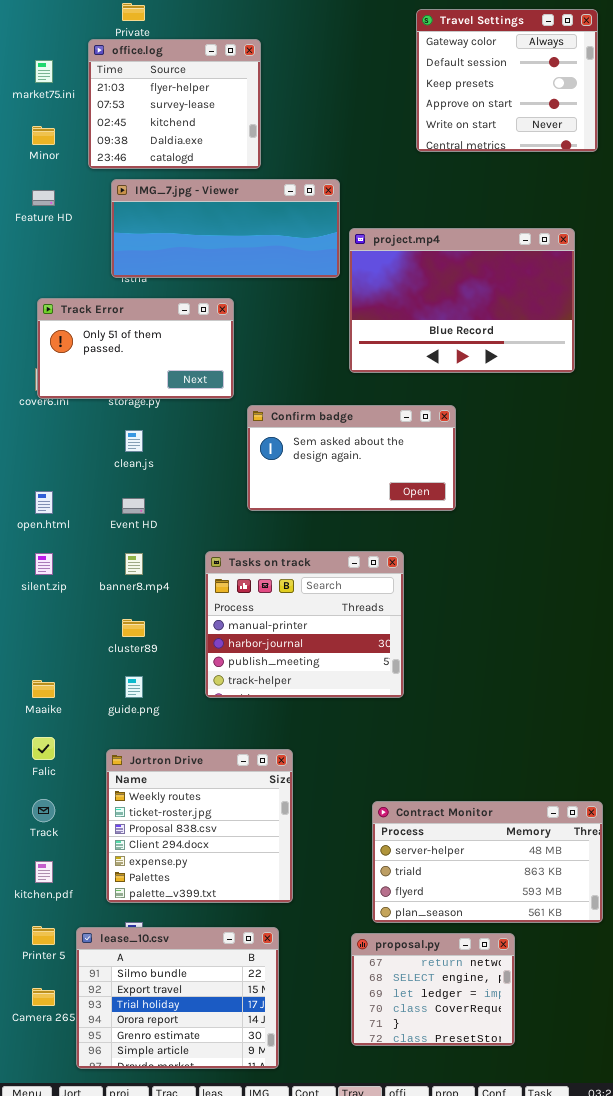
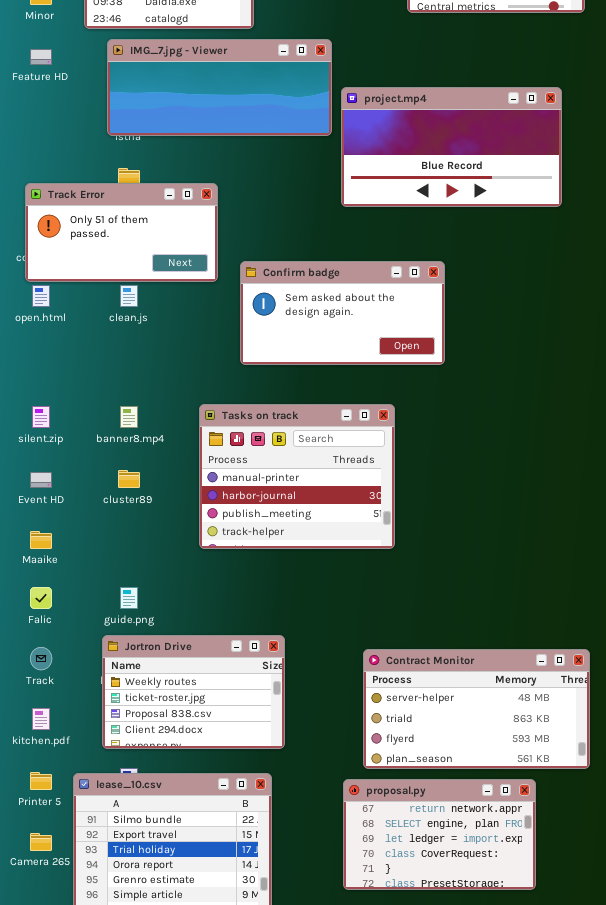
project.mp4: [349,228,575,373] -> [341,87,562,207], resized
Track Error: [37,298,234,399] -> [25,183,218,282], moved
open.html: [35,491,53,514] -> [32,285,50,307], moved
Event HD: [122,498,145,514] -> [30,472,52,488], moved
guide.png: [125,676,143,698] -> [120,587,138,609], moved
Jortron Drive: [106,749,293,903] -> [102,635,285,749], resized
proposal.py: [351,933,515,1046] -> [343,779,536,890], resized

